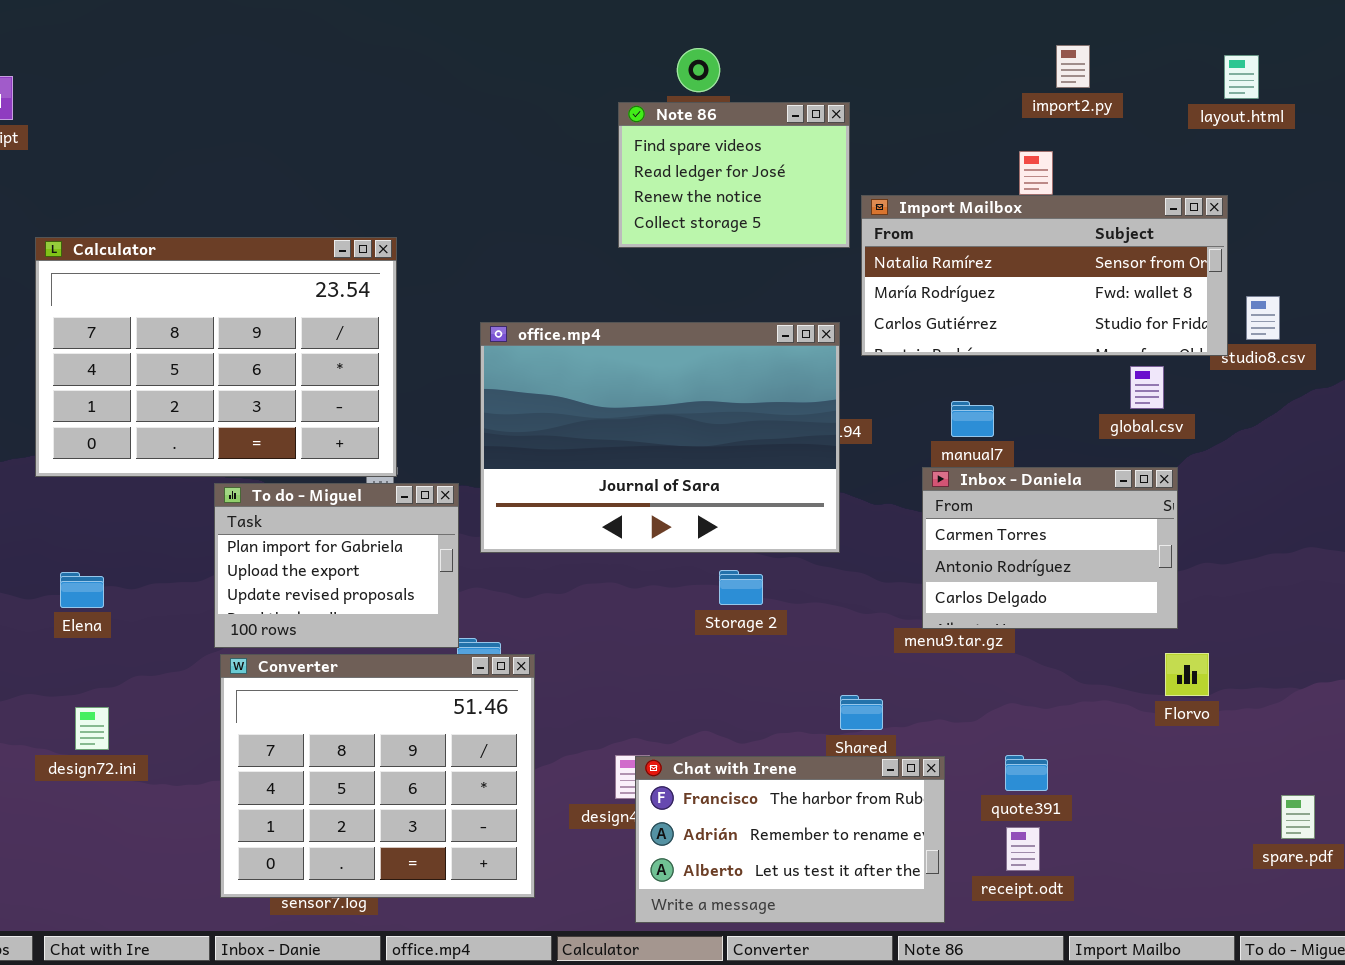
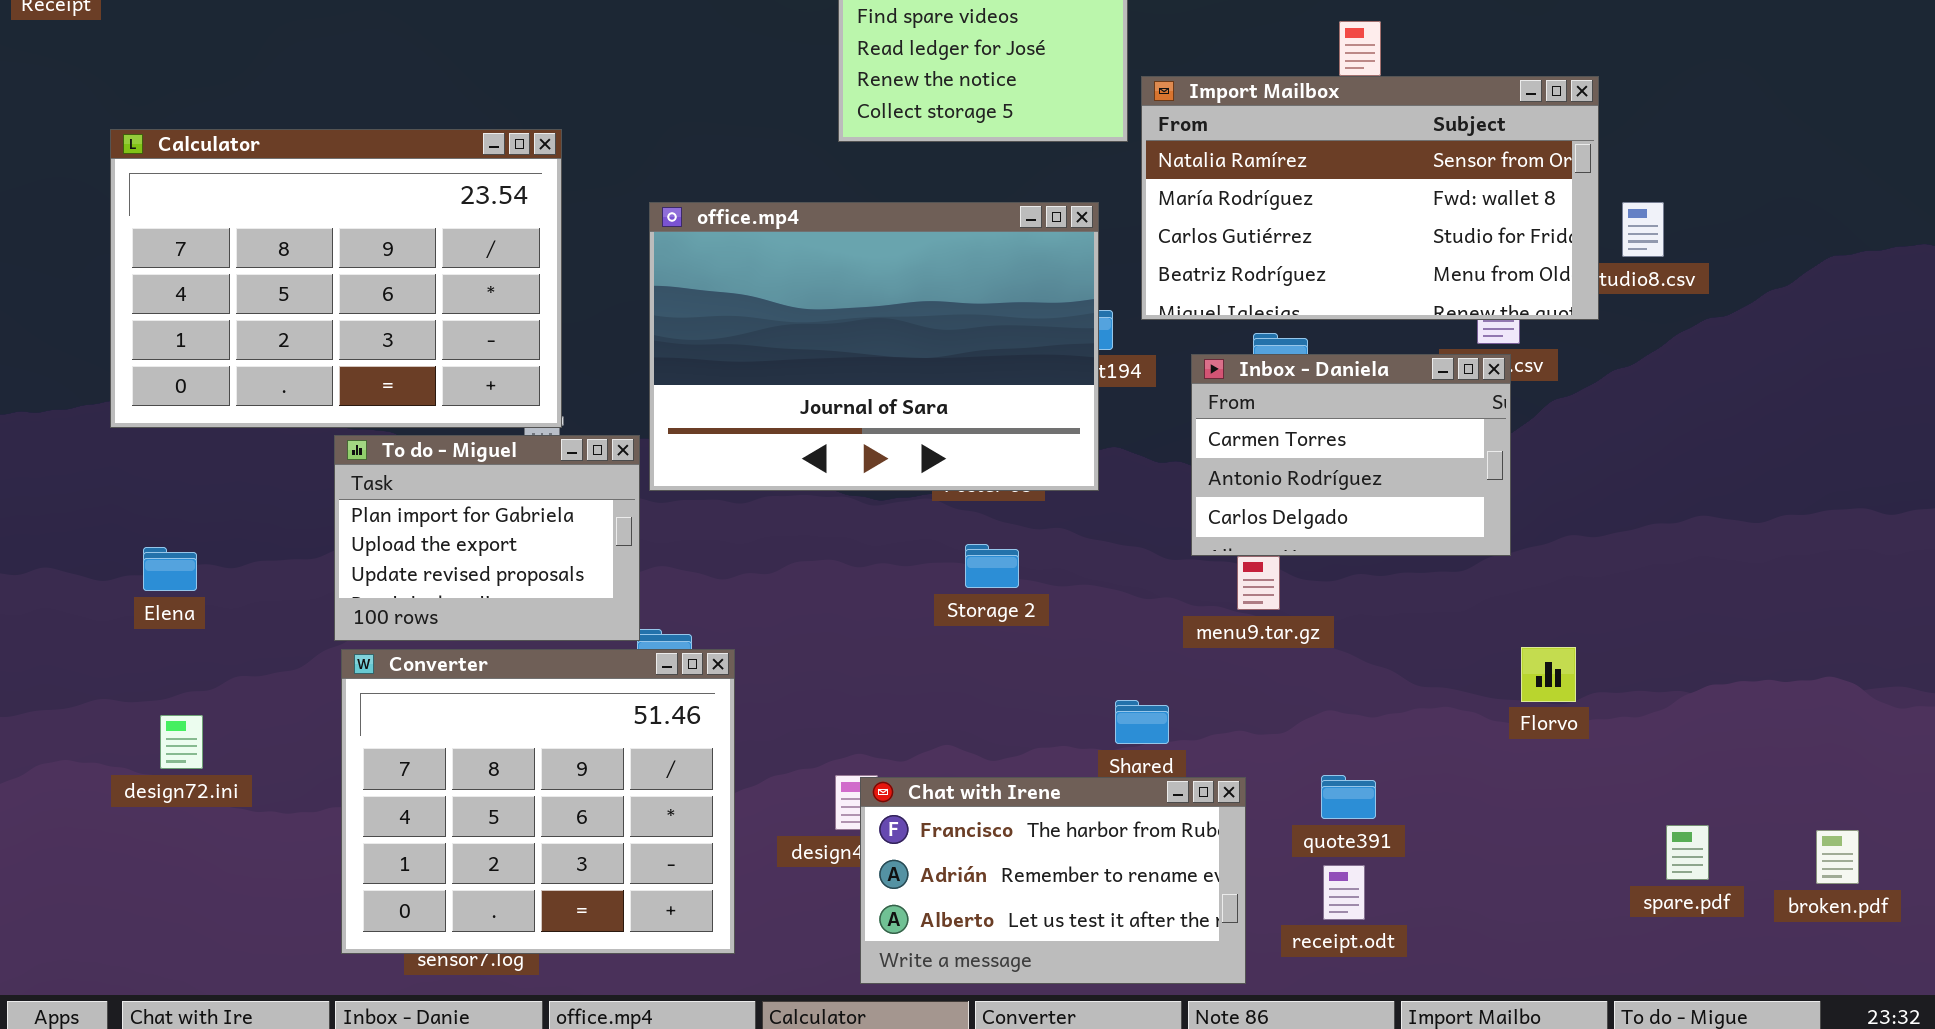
Import Mailbox: [861,195,1228,356] -> [1141,76,1599,320], resized
office.mp4: [480,322,840,553] -> [649,202,1099,491], moved
Inbox - Daniela: [922,467,1178,629] -> [1191,354,1511,556], moved

